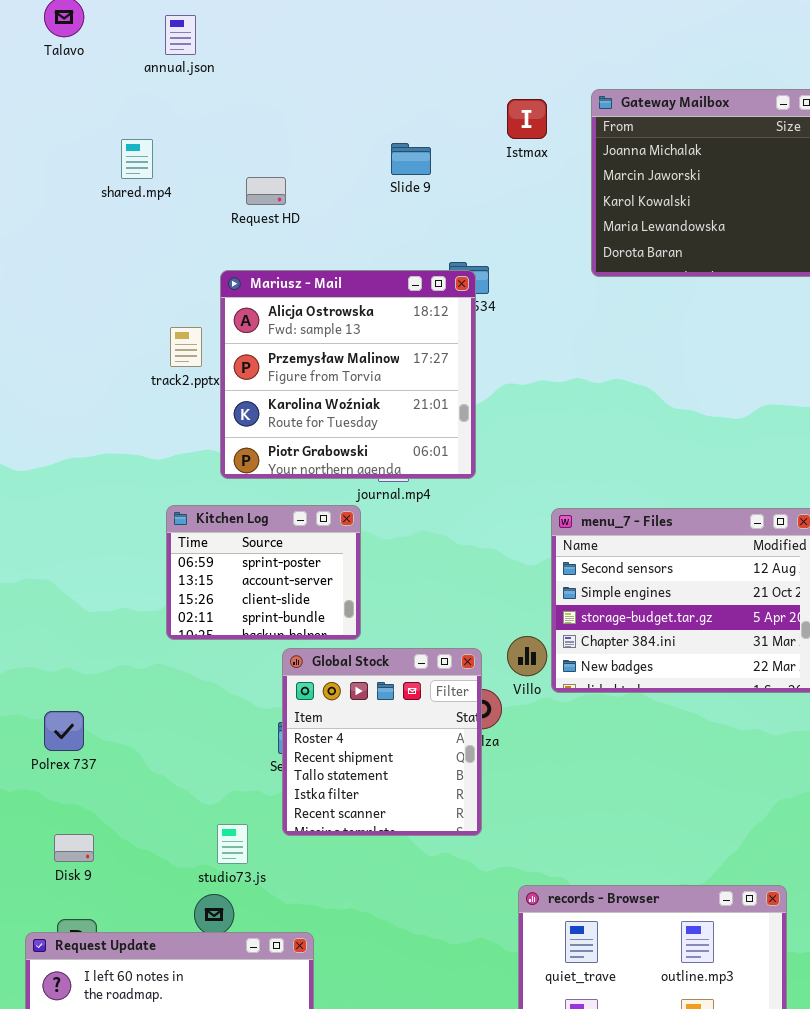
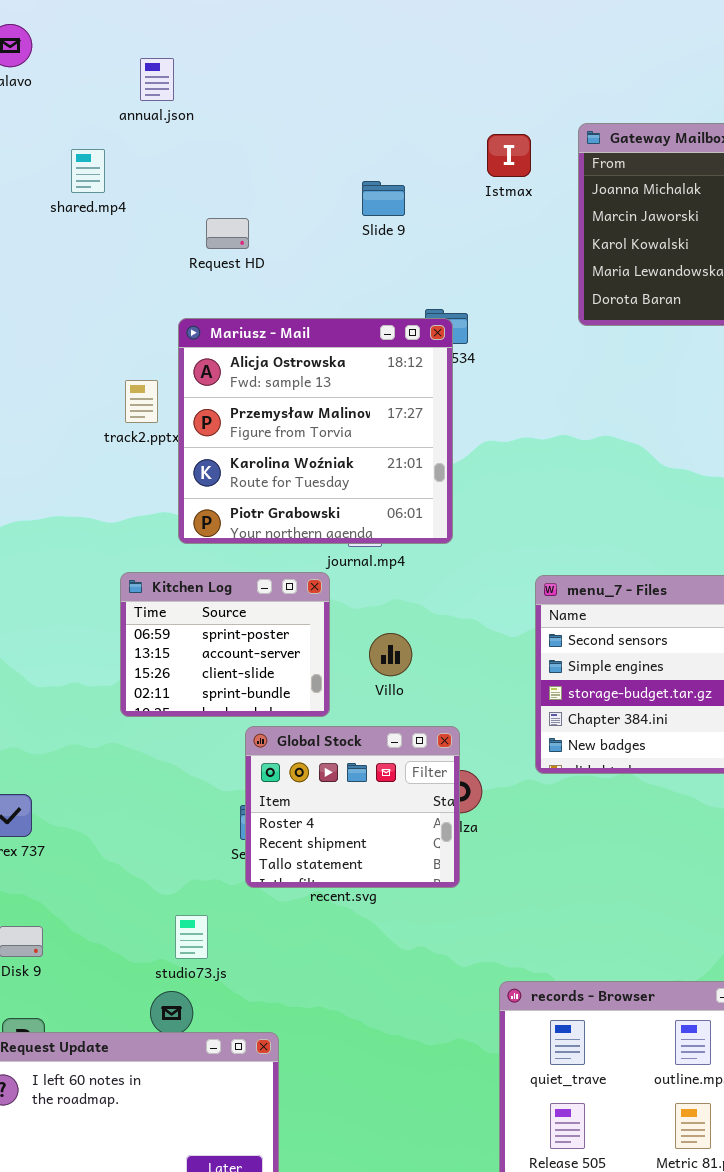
annual.json: [165,15,196,55] -> [140,58,174,101], moved
shared.mp4: [121,139,153,179] -> [71,149,105,193], moved
Villo: [507,636,547,676] -> [369,633,412,676], moved
Global Stock: [282,648,482,836] -> [245,726,460,888], resized

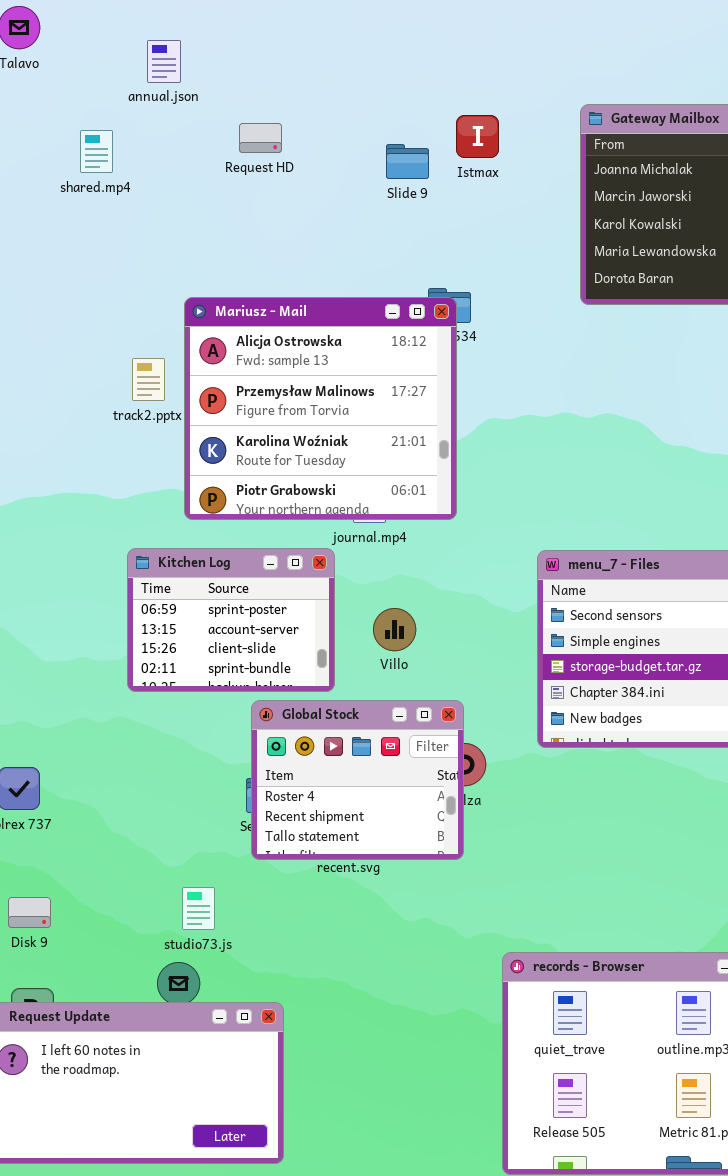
Istmax: [487,134,531,177] -> [456,115,499,158], moved
Slide 9: [362,181,405,216] -> [386,144,429,179], moved
Request HD: [206,218,249,249] -> [239,123,282,153], moved

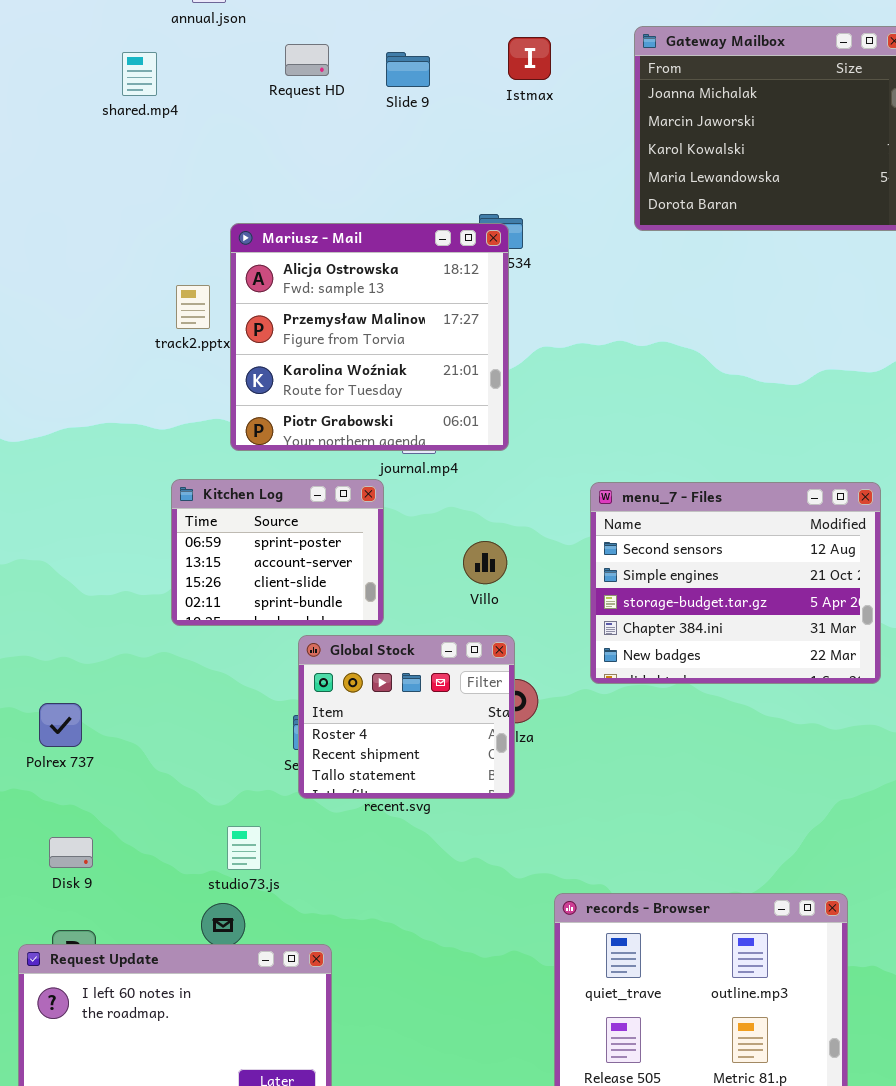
Slide 9: [386,144,429,179] -> [386,52,430,87], moved
Villo: [373,608,416,651] -> [463,541,507,584], moved

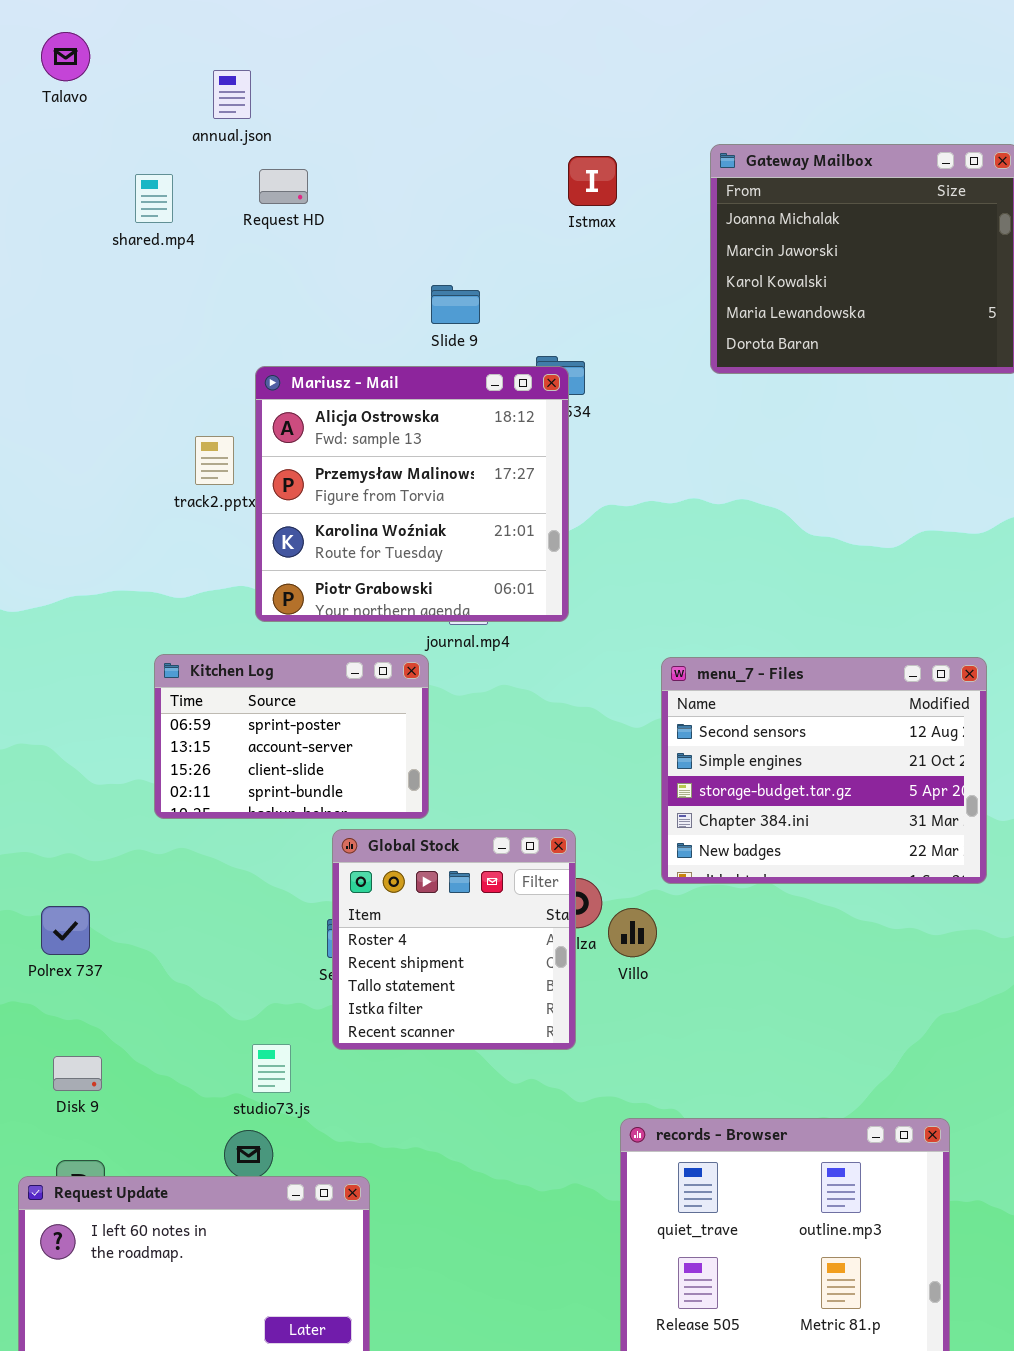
Request HD: [285,44,329,76] -> [259,169,308,204], moved
Slide 9: [386,52,430,87] -> [431,285,480,324], moved
Kitchen Log: [171,479,384,626] -> [154,654,429,819], resized
Villo: [463,541,507,584] -> [608,908,657,957], moved
Global Stock: [298,635,515,799] -> [332,829,576,1050], resized

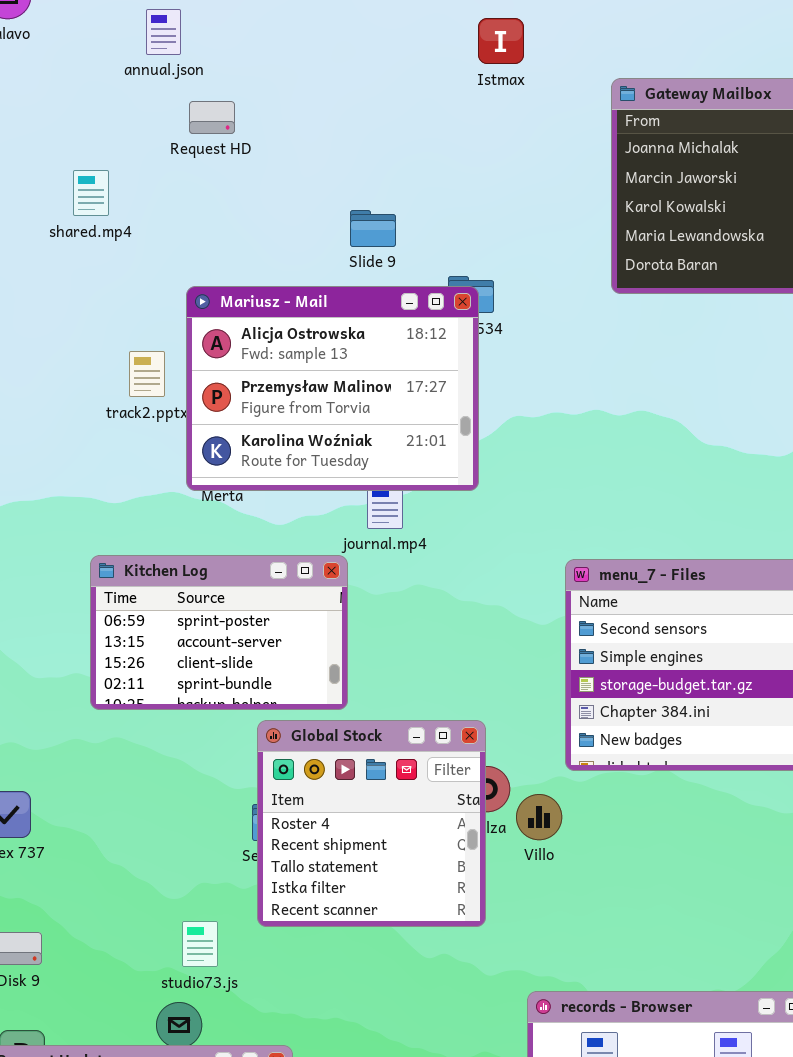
Istmax: [568,156,617,206] -> [478,18,524,64], moved
shared.mp4: [135,174,173,223] -> [73,170,109,216], moved
Mariusz - Mail: [255,366,569,622] -> [186,286,479,491], resized

